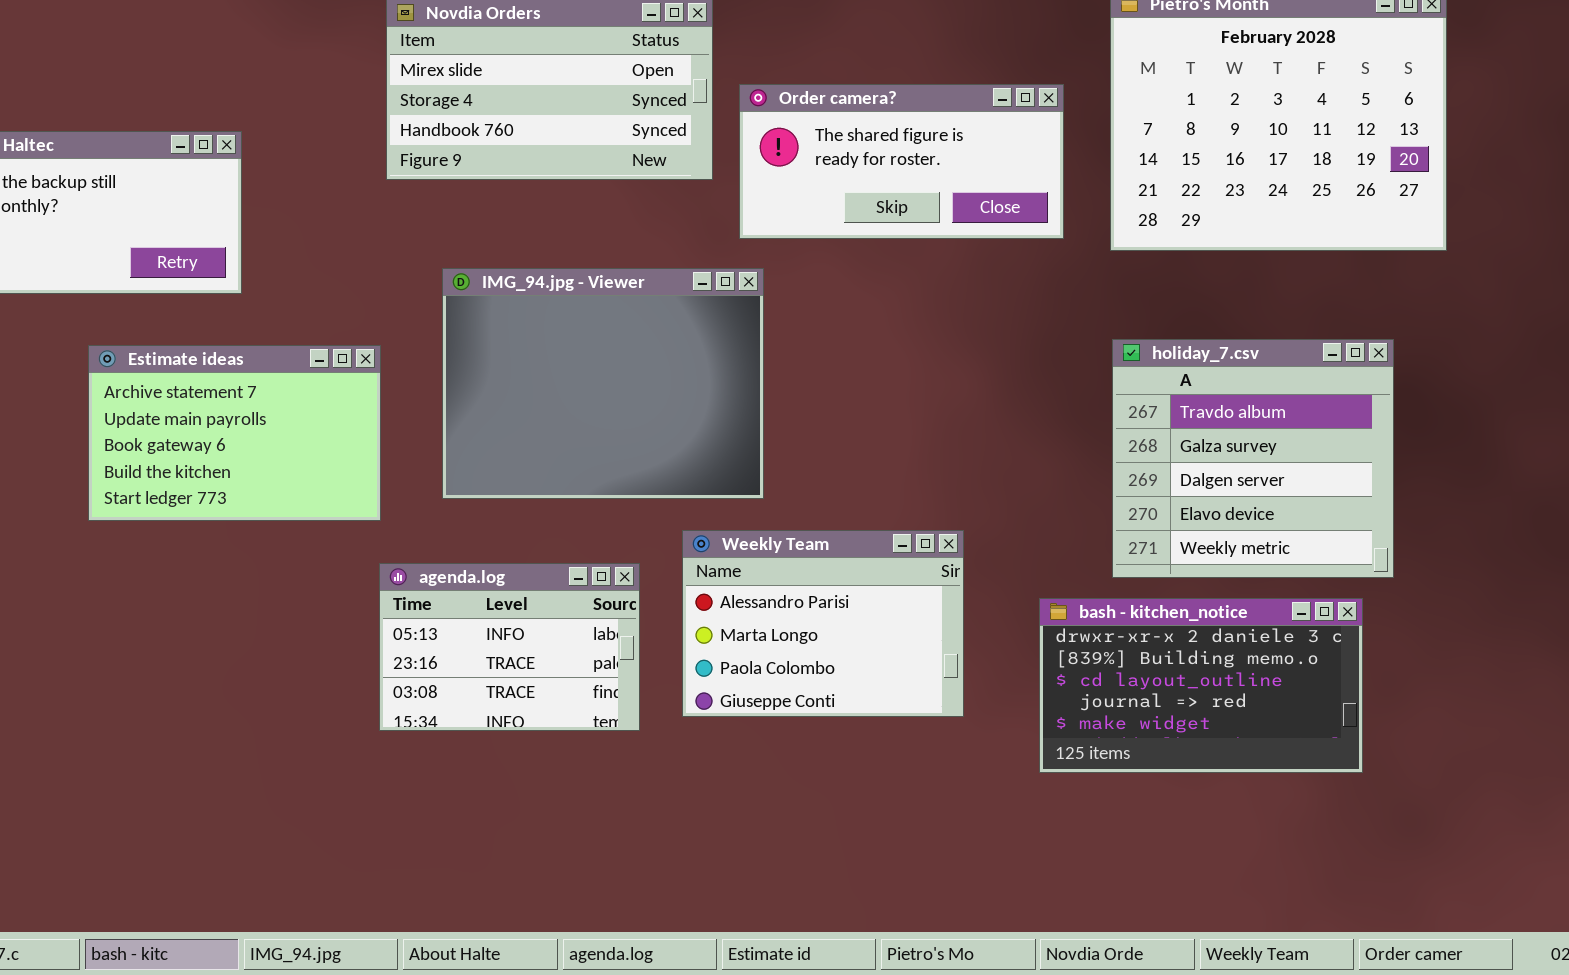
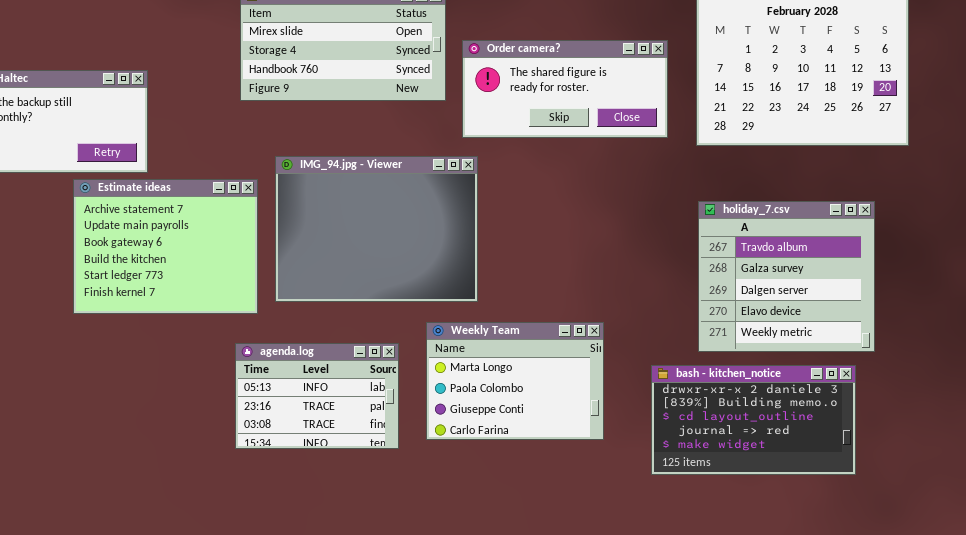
Estimate ideas: [88,345,381,521] -> [73,179,258,314], moved, resized
Weekly Team: [682,530,964,717] -> [426,322,604,440], scrolled down 1 row

